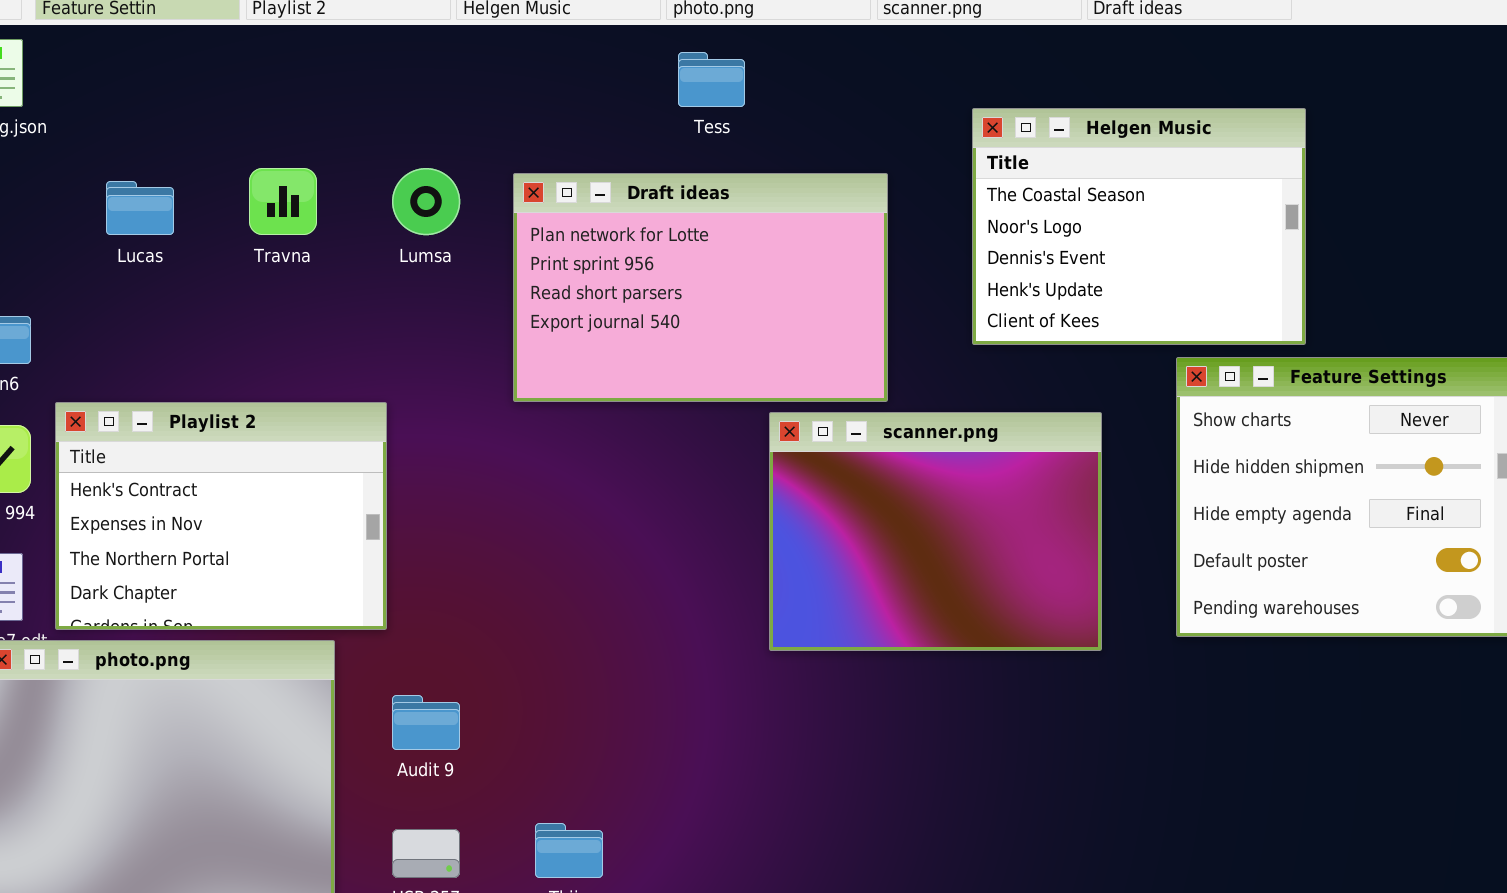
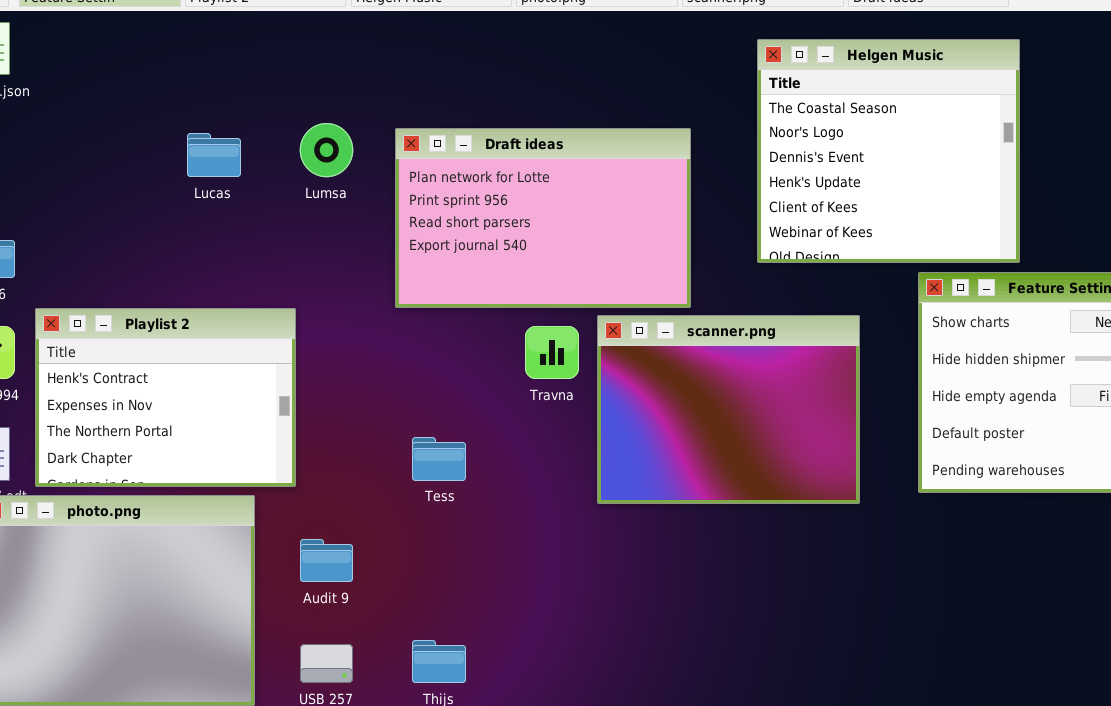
Tess: [678,52,745,107] -> [412,437,466,481], moved
Helgen Music: [972,108,1306,345] -> [757,39,1020,263], resized
Travna: [249,168,317,235] -> [525,326,579,379], moved
Lucas: [106,181,174,235] -> [187,133,241,177], moved

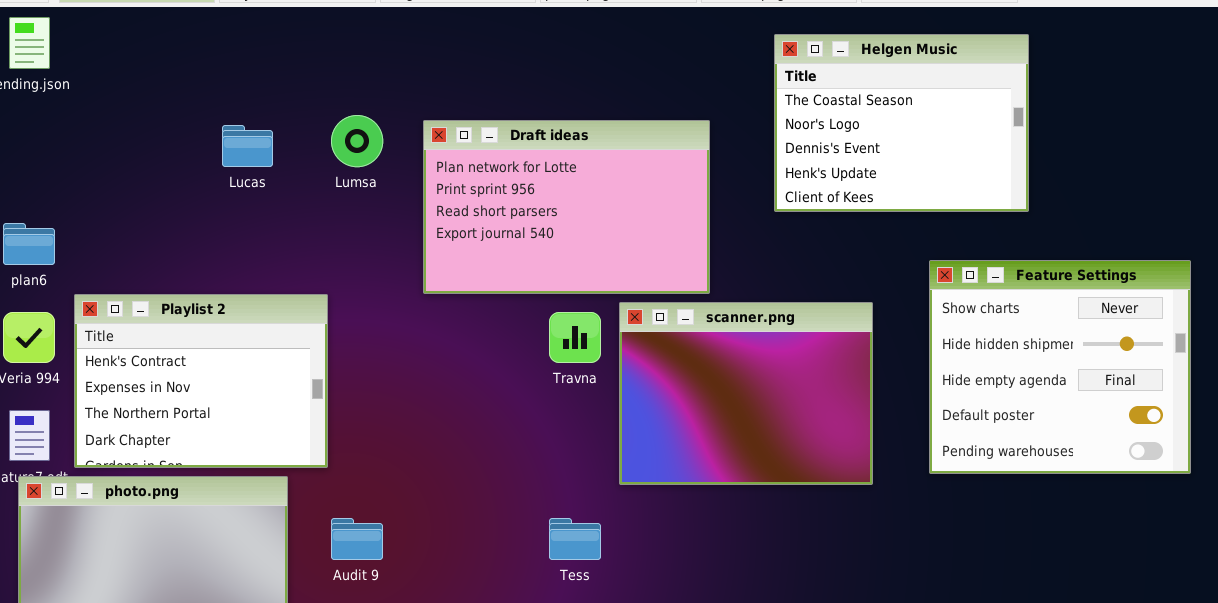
Helgen Music: [757,39,1020,263] -> [774,34,1029,212], resized
Tess: [412,437,466,481] -> [549,518,601,560], moved

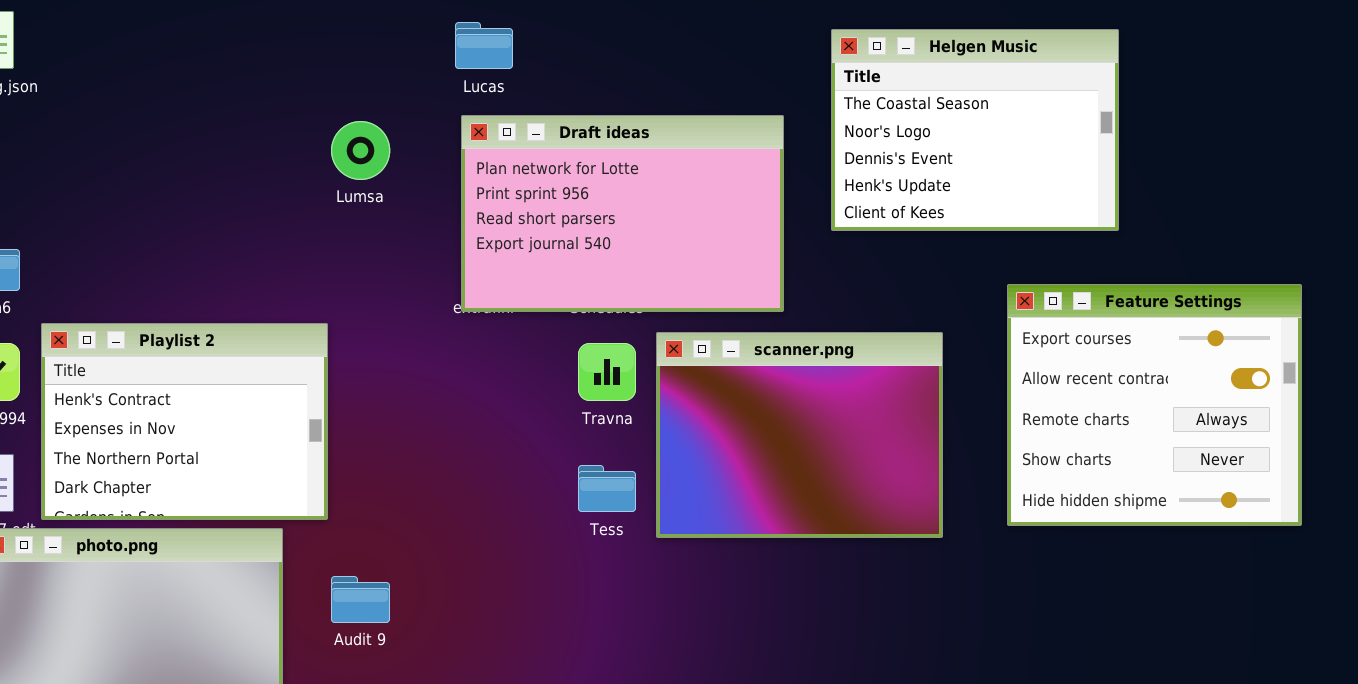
Draft ideas: [423,120,710,294] -> [461,115,784,312], moved
Lucas: [222,125,273,167] -> [455,22,513,69], moved
Feature Settings: [929,260,1191,474] -> [1007,284,1302,526], scrolled up 3 rows
Tess: [549,518,601,560] -> [578,465,636,512], moved

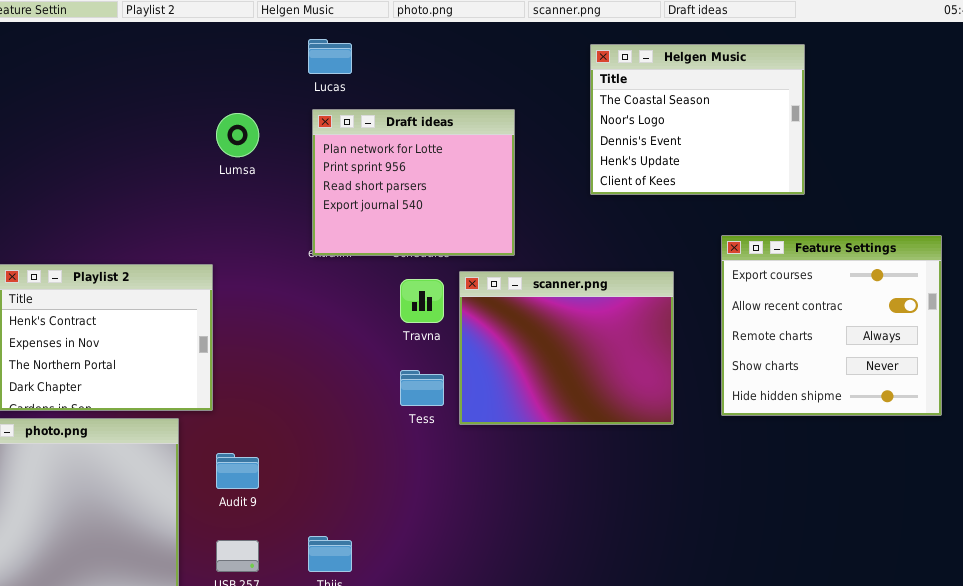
Draft ideas: [461,115,784,312] -> [312,109,515,256], resized

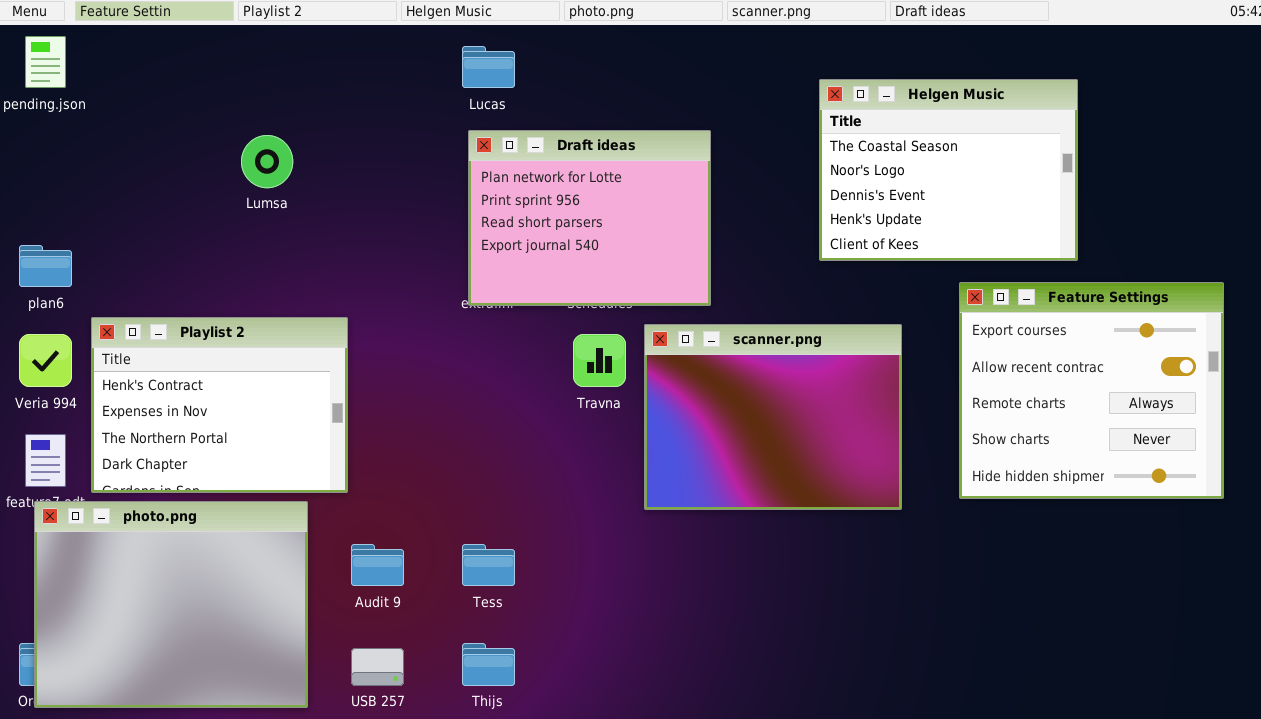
Helgen Music: [590,44,805,195] -> [819,79,1078,261], moved
Lumsa: [216,113,259,157] -> [241,135,293,188], moved
Tess: [400,370,444,406] -> [462,544,515,586], moved

